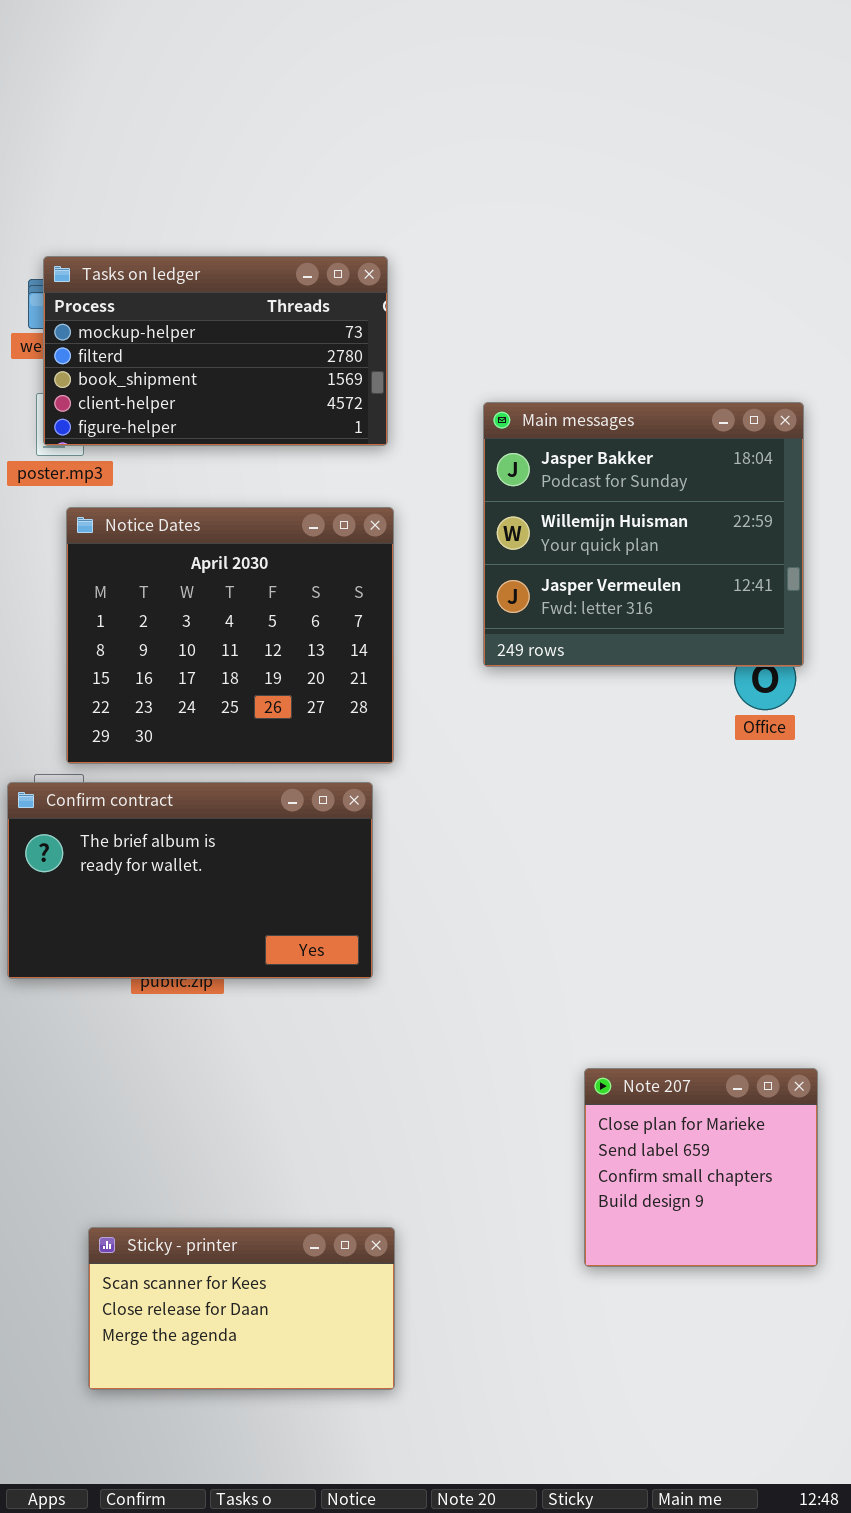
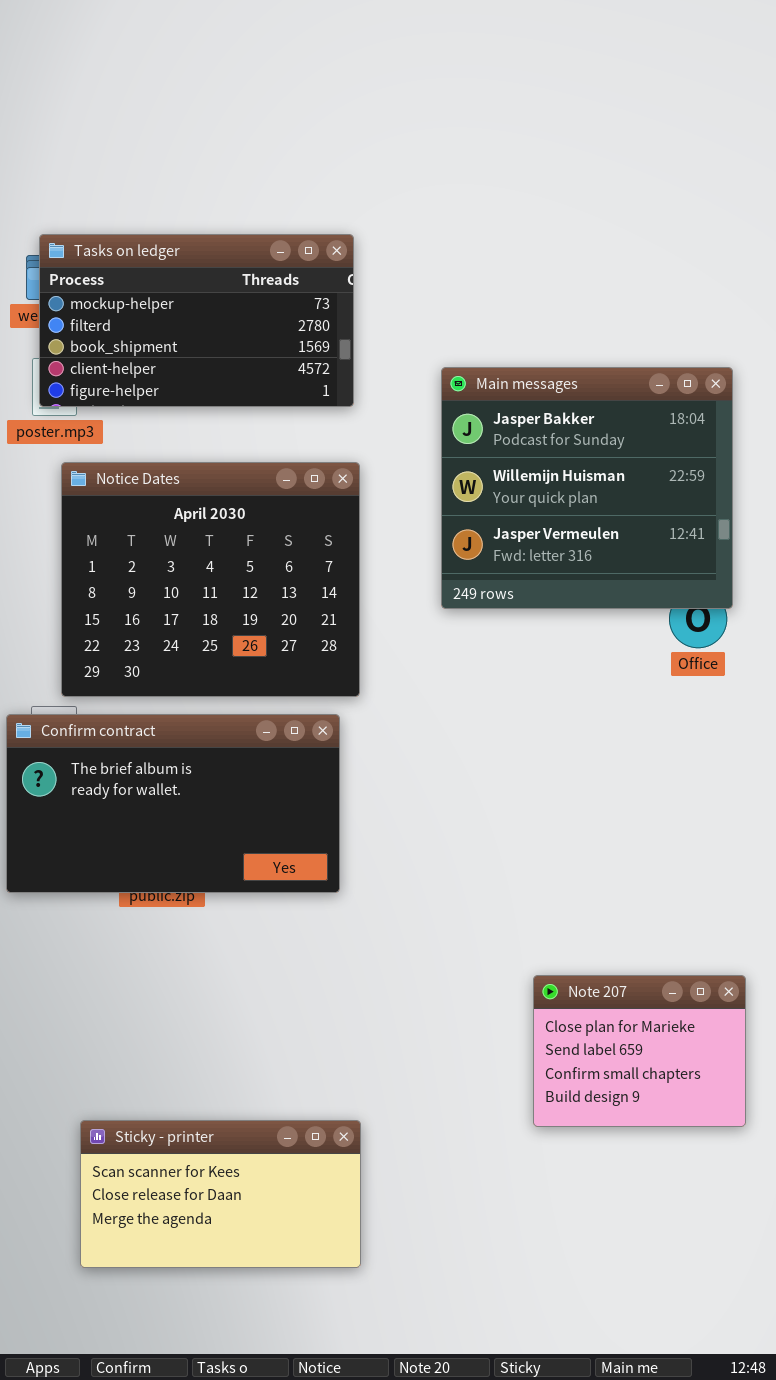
Note 207: [584,1068,818,1267] -> [533,975,746,1127], resized

